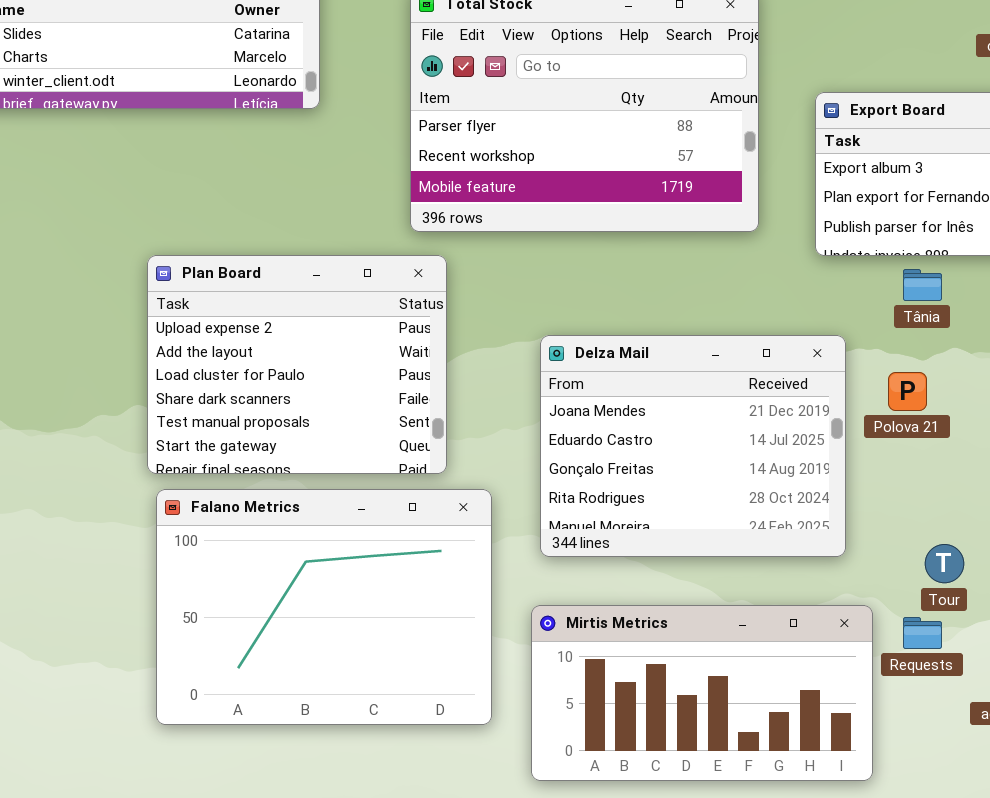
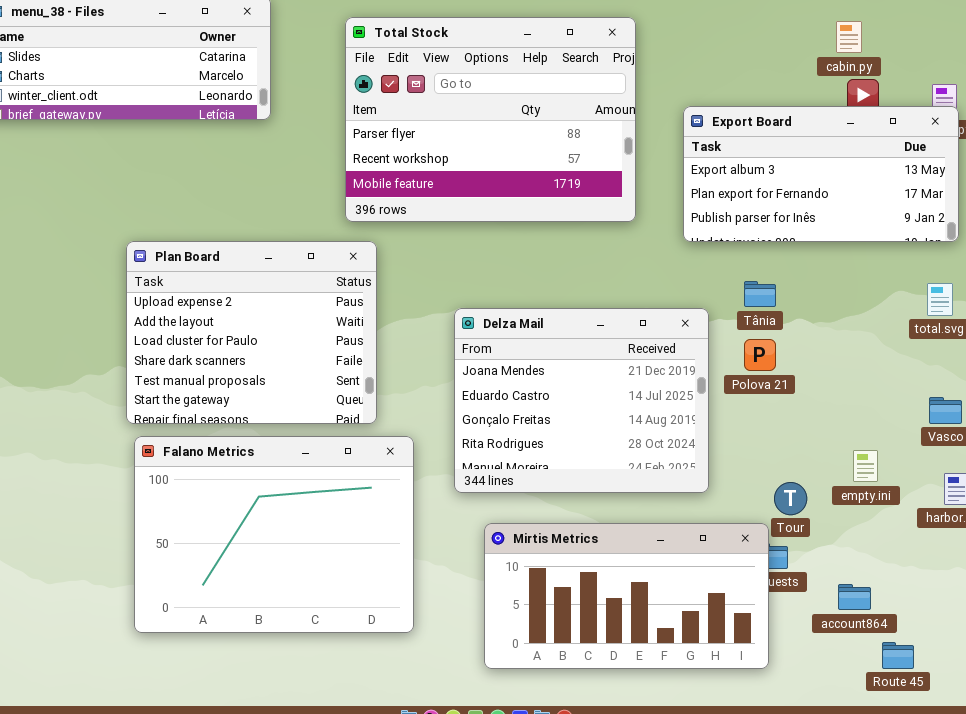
Tânia: [903,269,942,301] -> [744,281,776,307], moved
Mirtis Metrics: [531,605,873,781] -> [484,523,769,669], moved

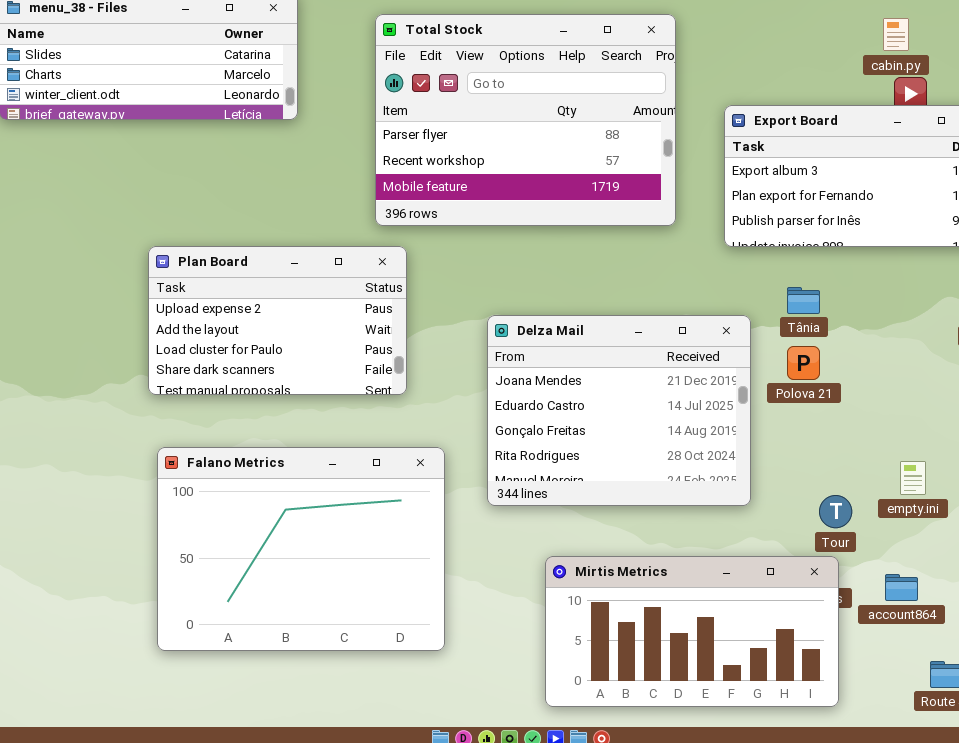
Plan Board: [126,241,377,424] -> [148,246,407,395], resized
Mirtis Metrics: [484,523,769,669] -> [545,556,839,707], moved
account864: [838,584,871,610] -> [885,574,918,601], moved

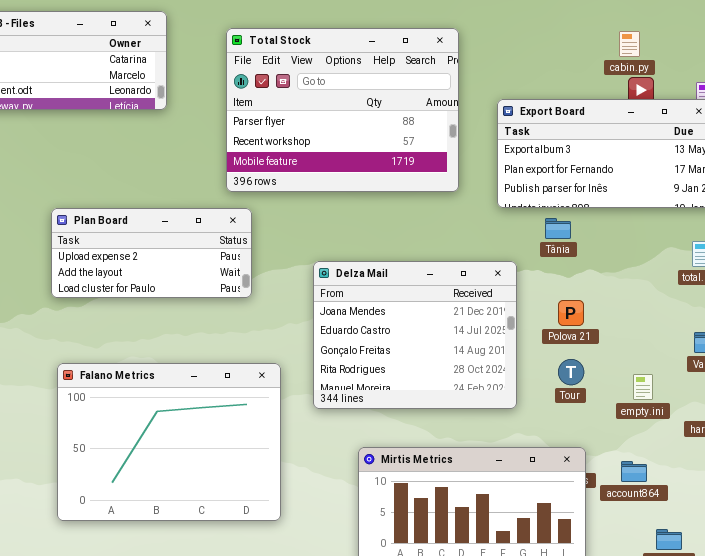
Plan Board: [148,246,407,395] -> [51,208,252,298], resized
Tânia: [787,287,820,314] -> [545,218,571,239], moved
Polova 21: [787,346,820,380] -> [558,300,584,326], moved
Tour: [819,495,852,528] -> [558,359,584,385], moved

